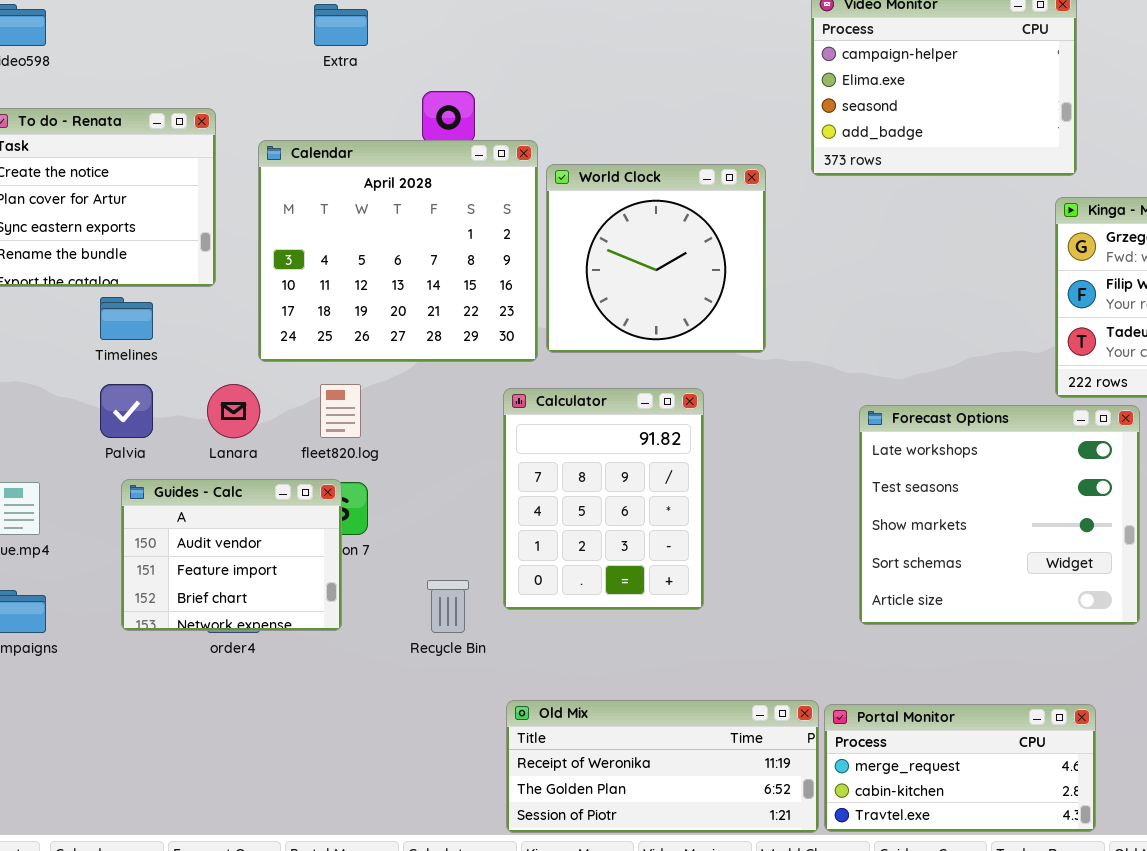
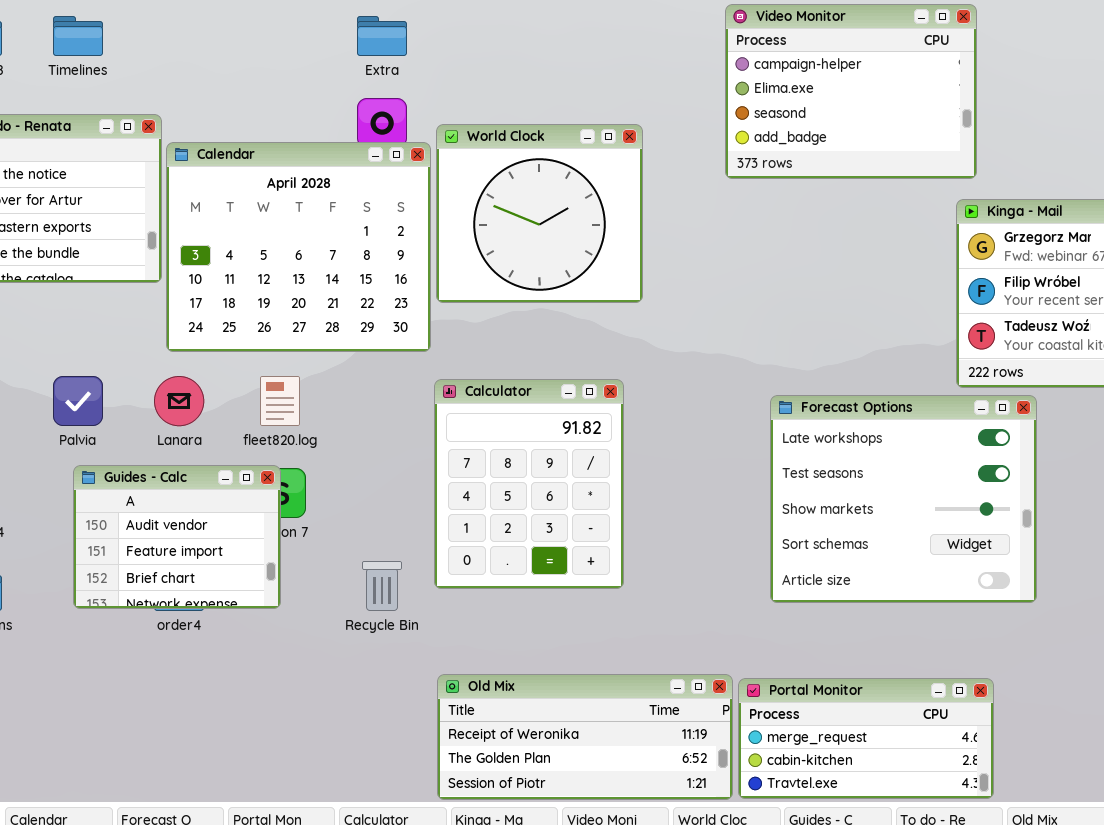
Extra: [314,4,368,46] -> [357,16,407,56], moved
Calendar: [258,140,538,362] -> [166,142,431,352], moved
World Clock: [546,164,766,353] -> [436,124,643,303], moved
Timelines: [100,297,153,340] -> [53,16,103,56], moved

